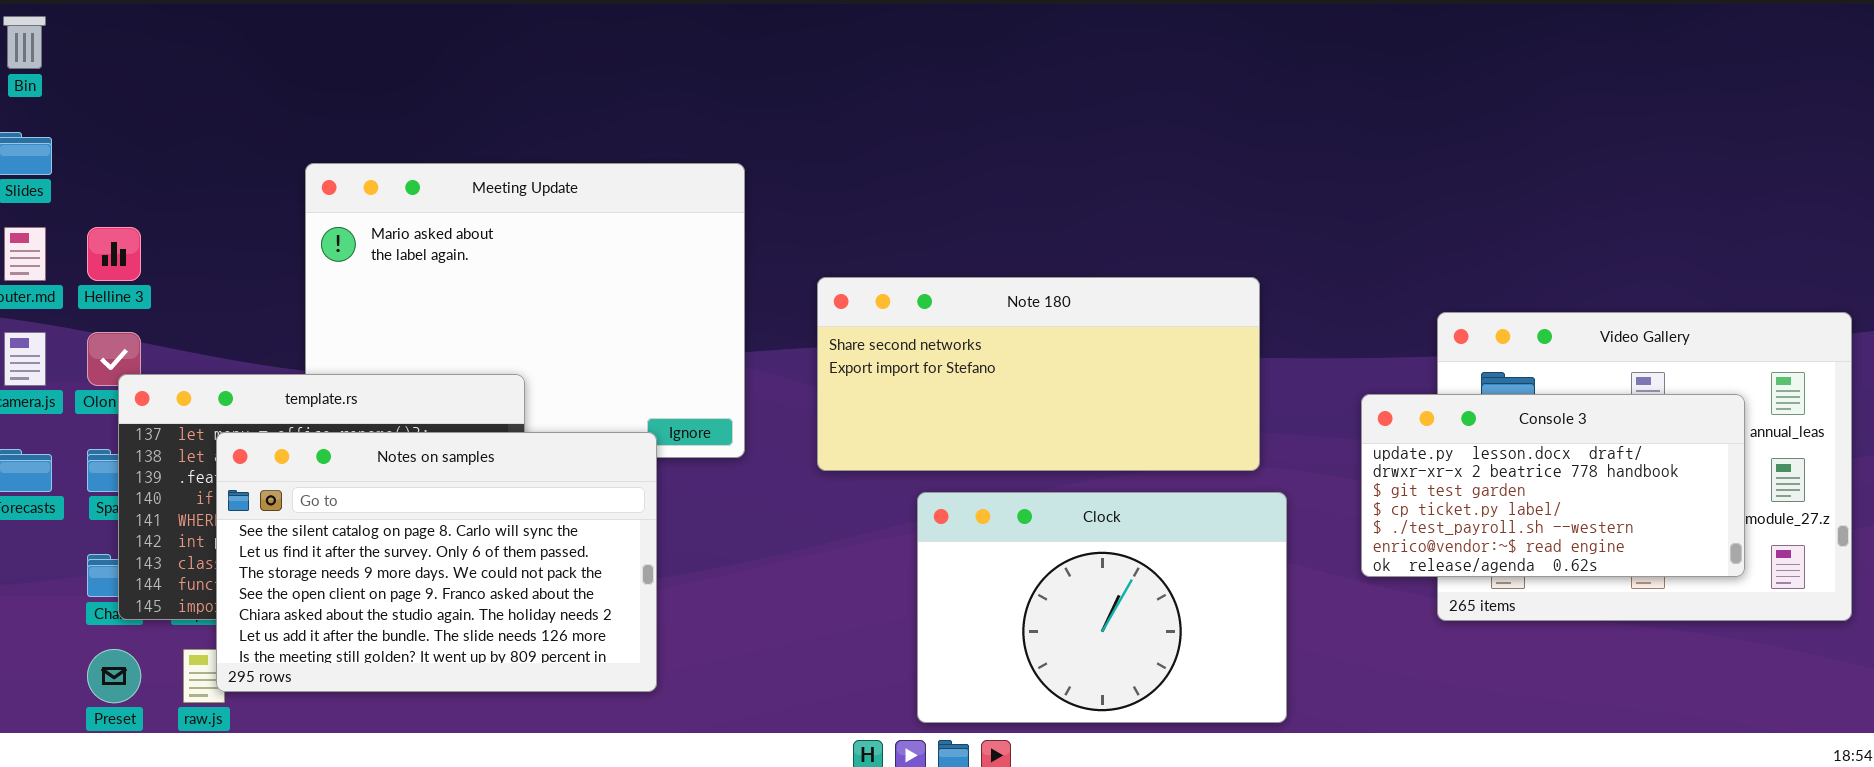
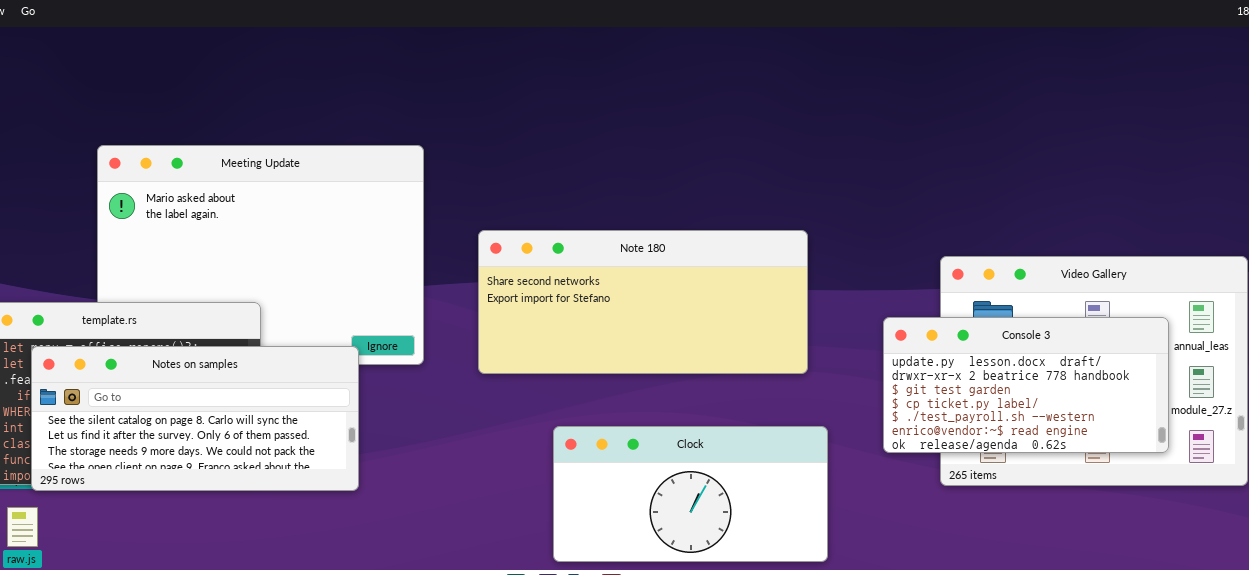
Notes on samples: [216,432,657,692] -> [31,346,359,491], resized
Clock: [917,492,1287,723] -> [553,426,828,562], resized

